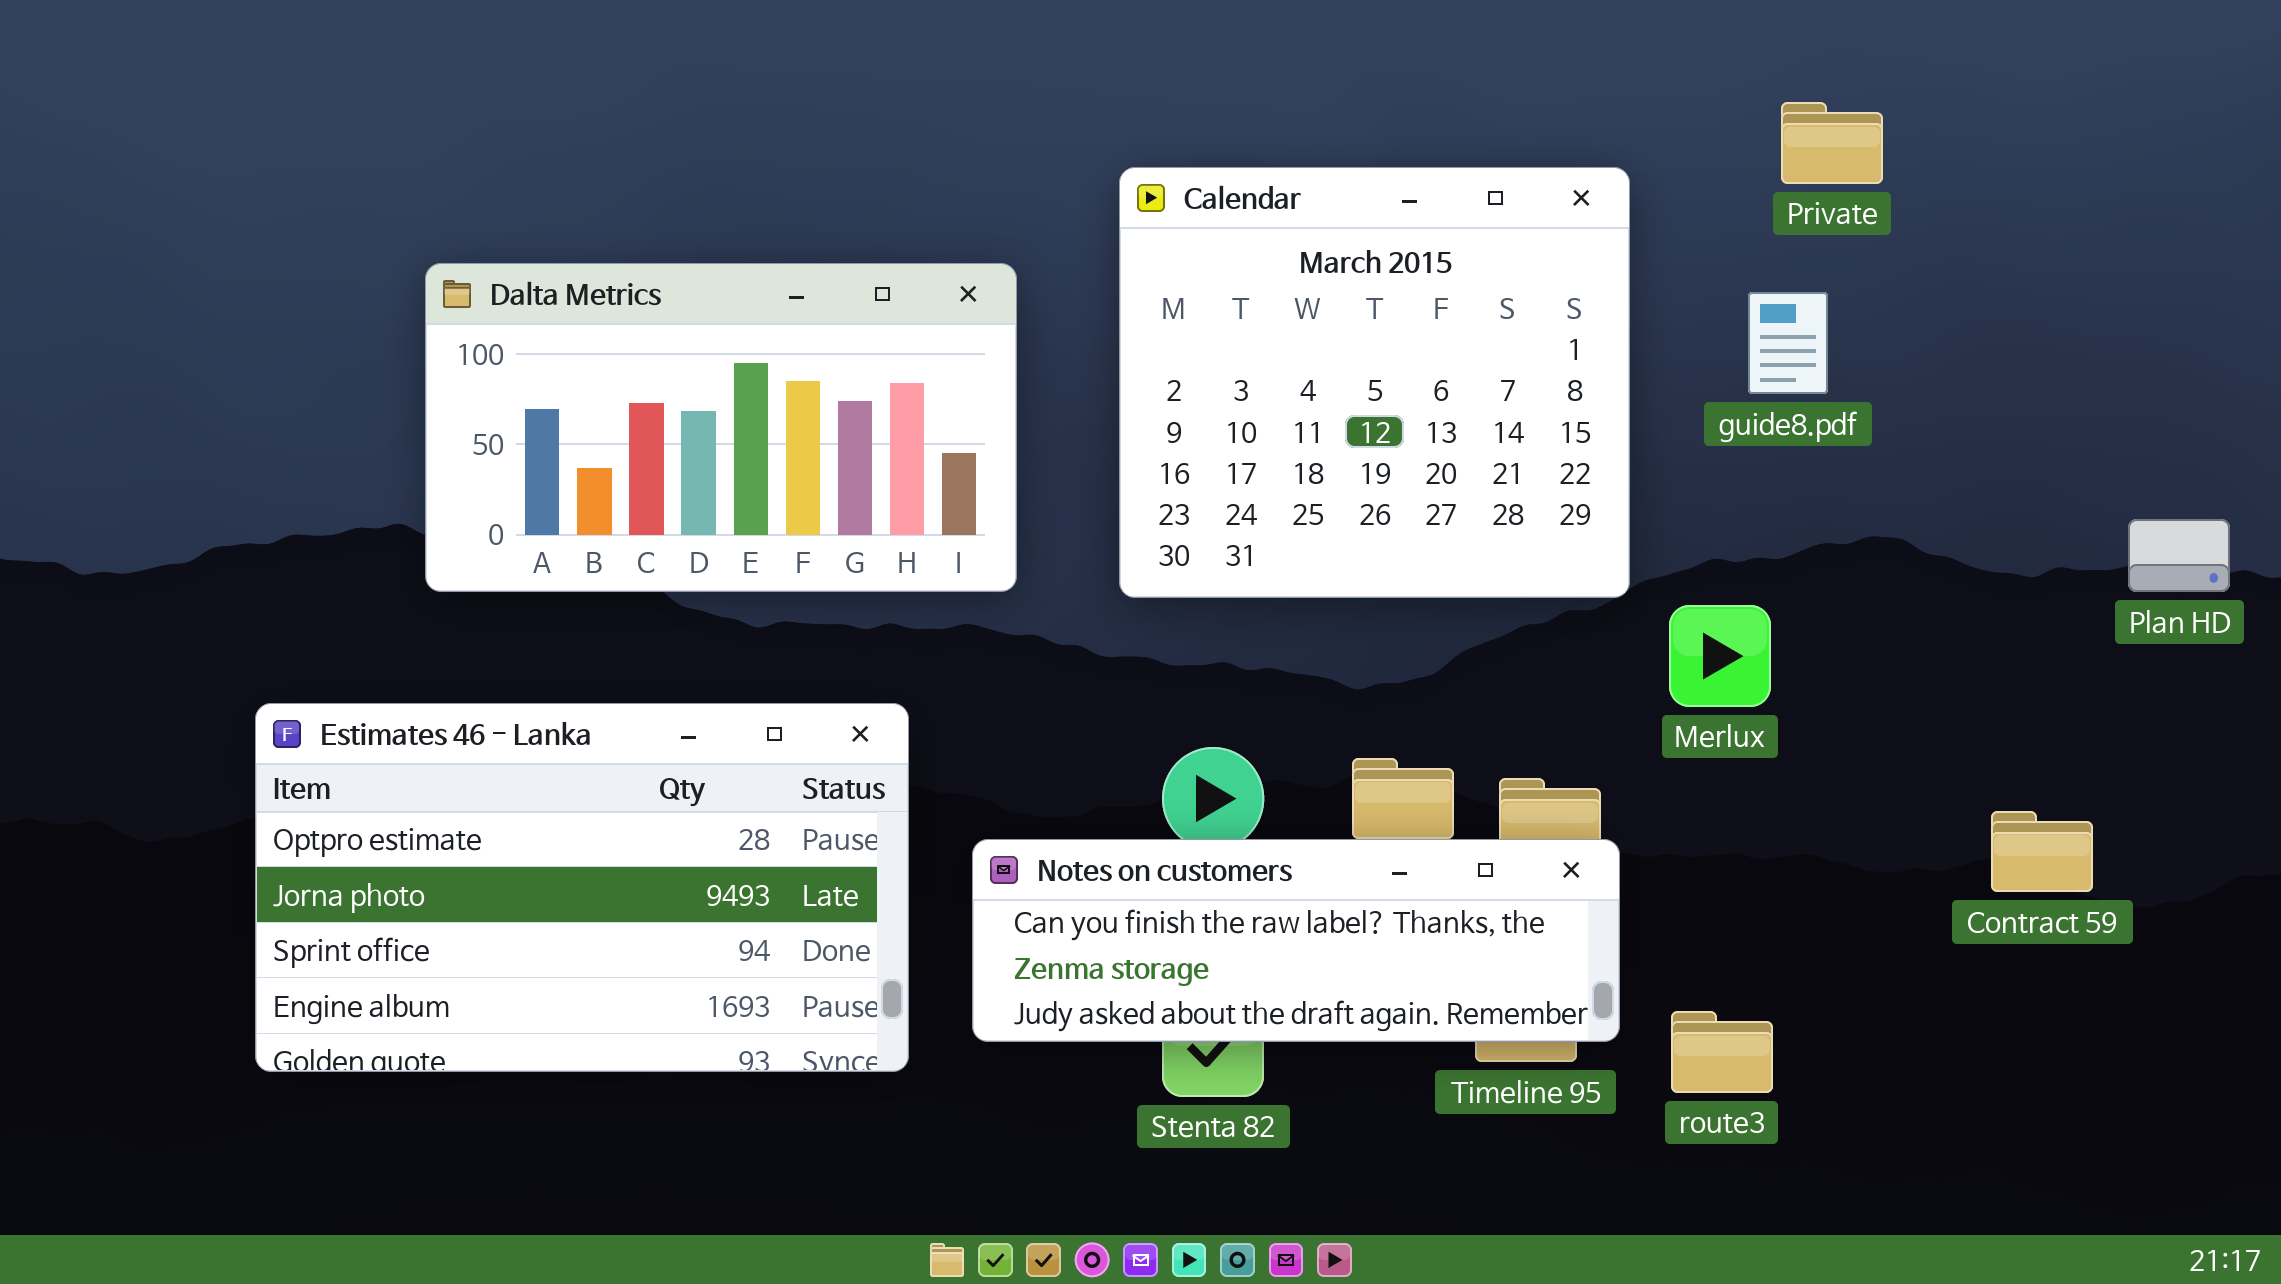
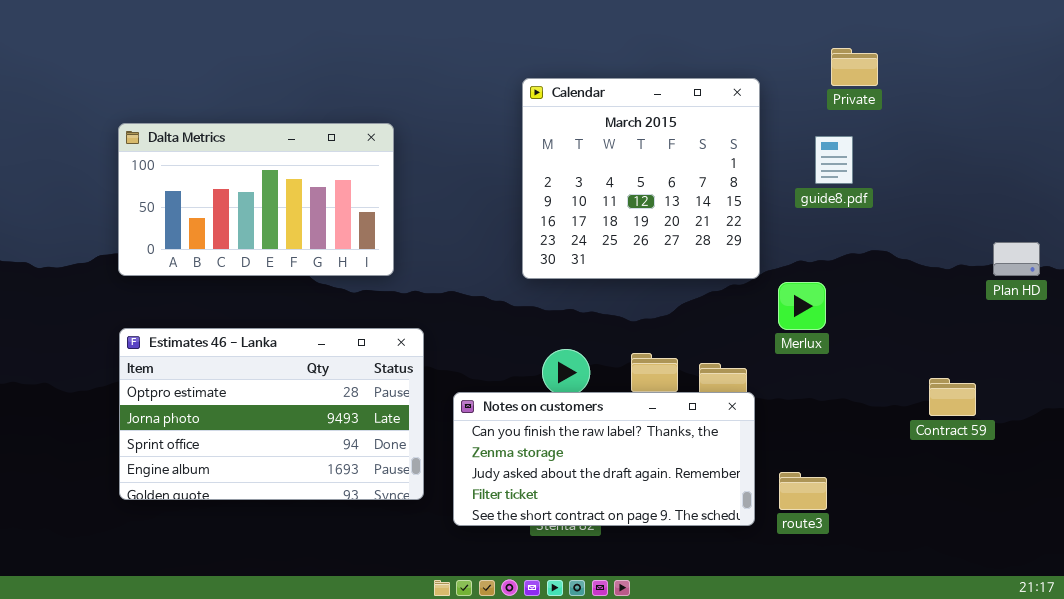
Dalta Metrics: [425,263,1017,592] -> [118,123,394,276], moved
Notes on customers: [972,839,1620,1042] -> [453,392,755,526], resized

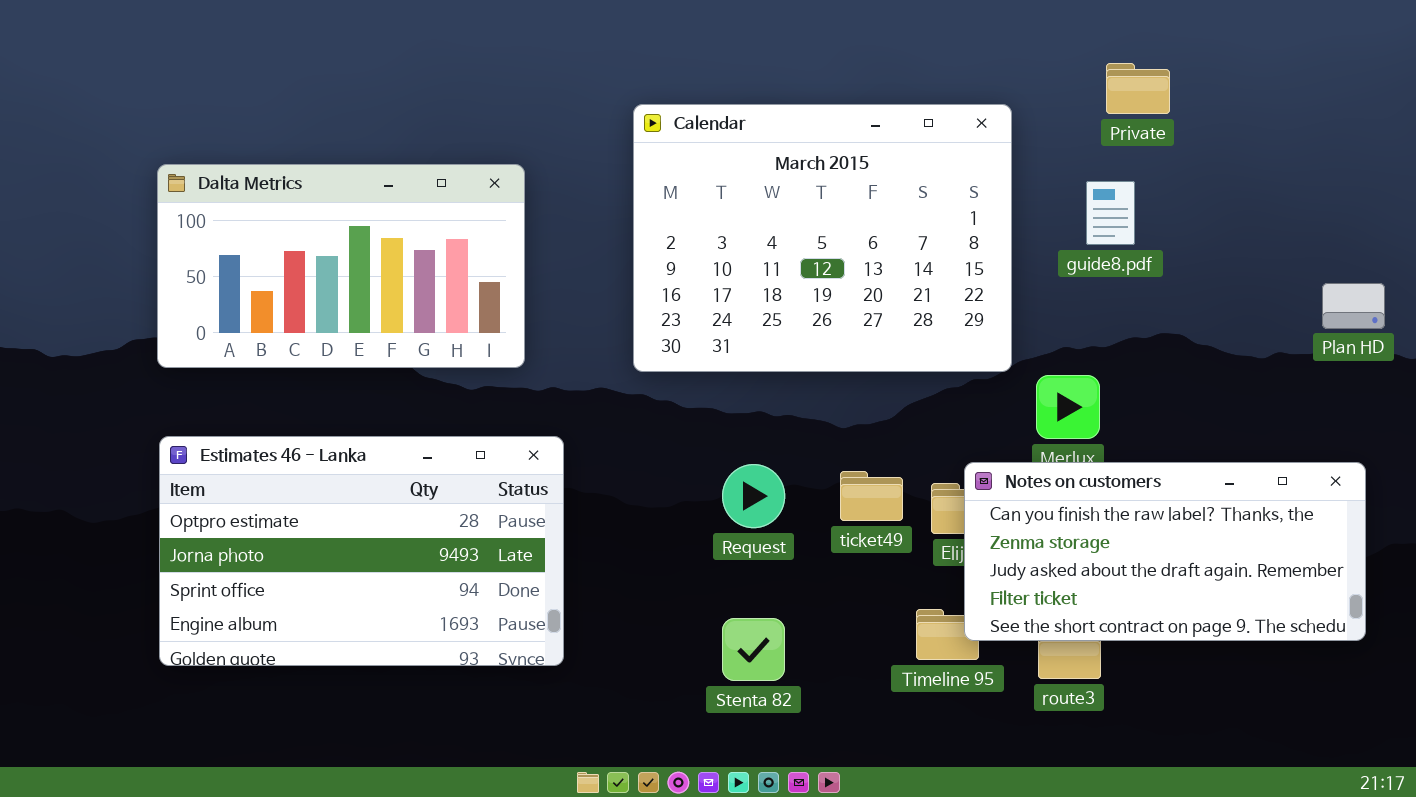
Calendar: [522,78,760,279] -> [633,104,1012,372], resized
Plan HD: [993,242,1040,276] -> [1322,283,1385,329], moved
Notes on customers: [453,392,755,526] -> [964,462,1366,641], moved

